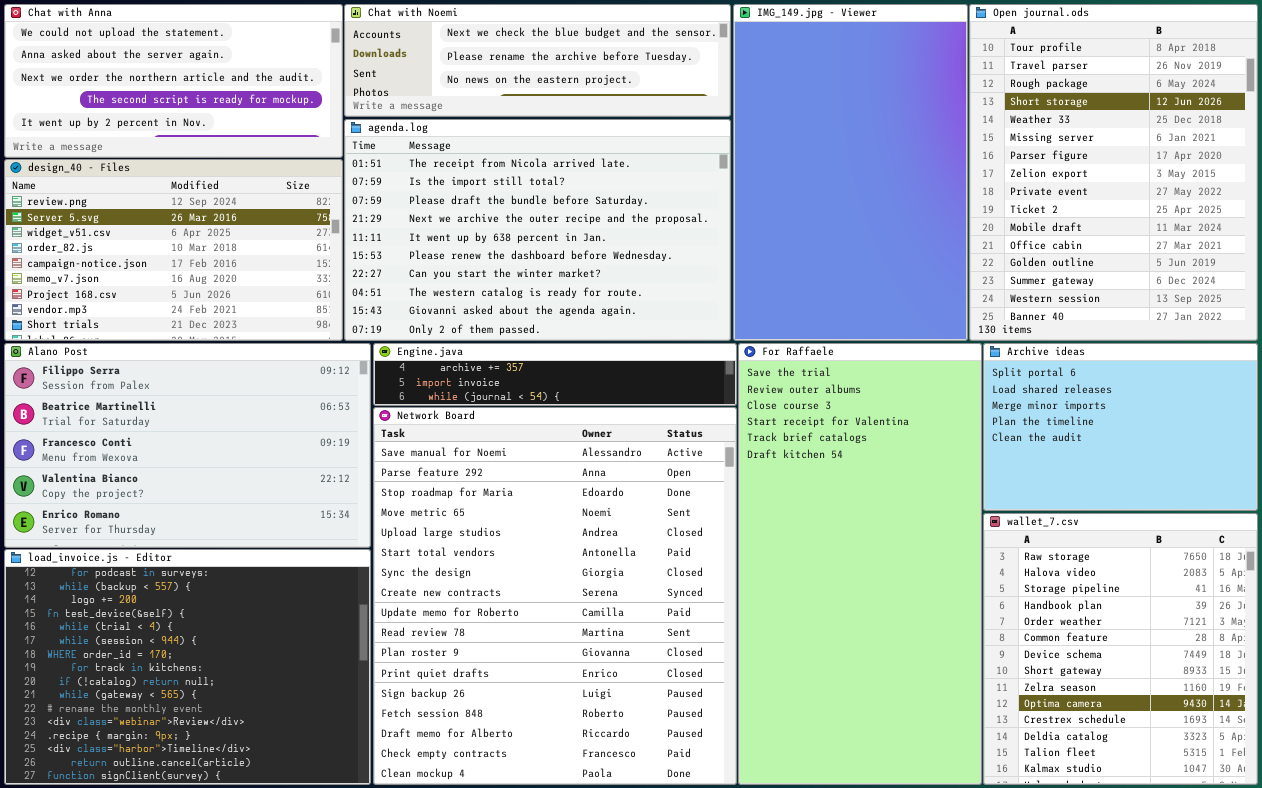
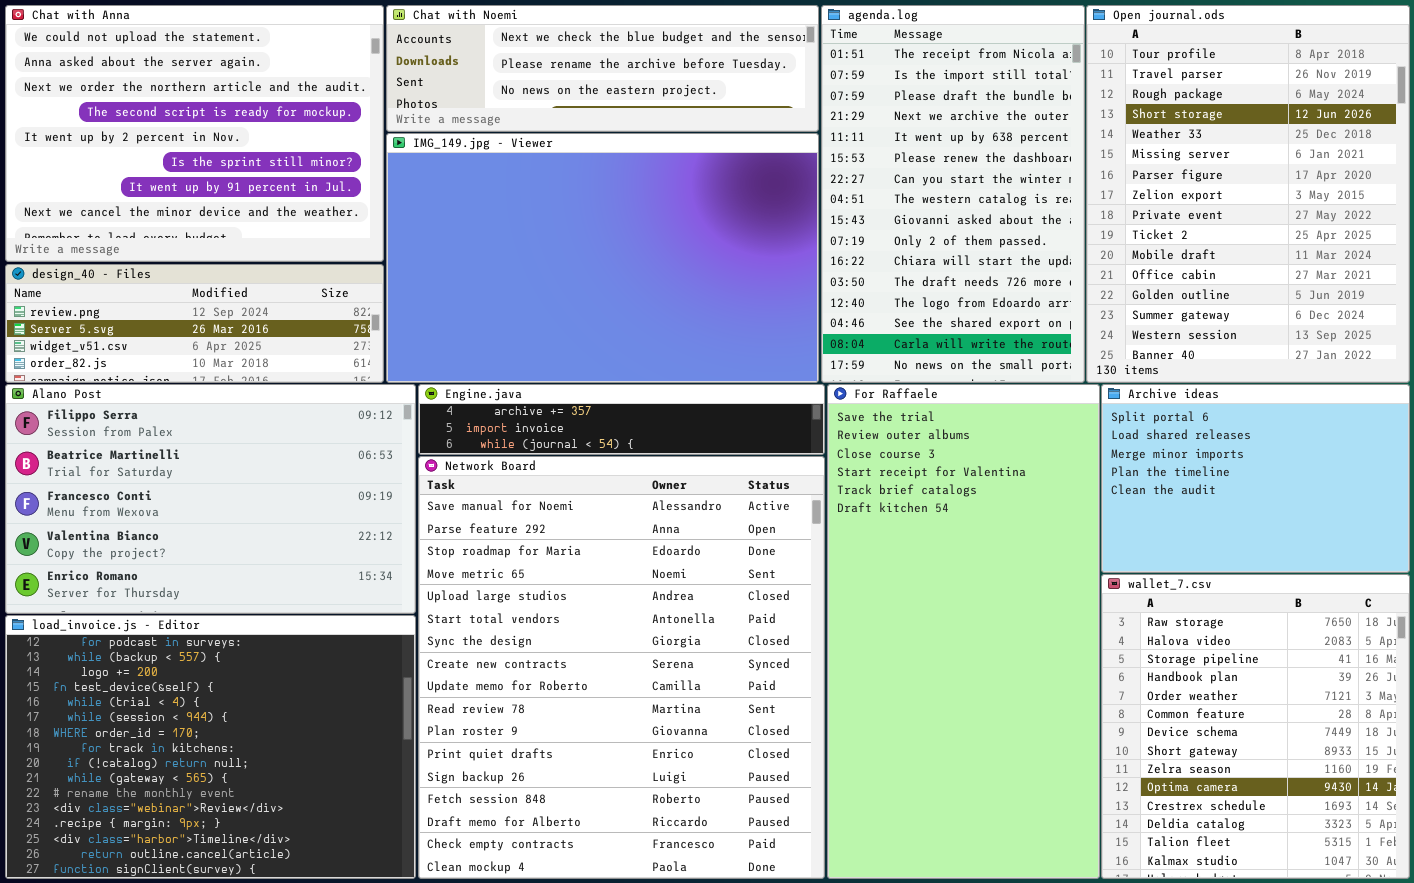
Chat with Anna: [4,4,343,158] -> [5,5,384,262], resized
IMG_149.jpg - Viewer: [733,4,968,341] -> [386,133,819,383], moved, resized
agenda.log: [344,119,731,341] -> [821,5,1085,383], moved, resized
design_40 - Files: [4,159,343,341] -> [5,264,384,383], resized

